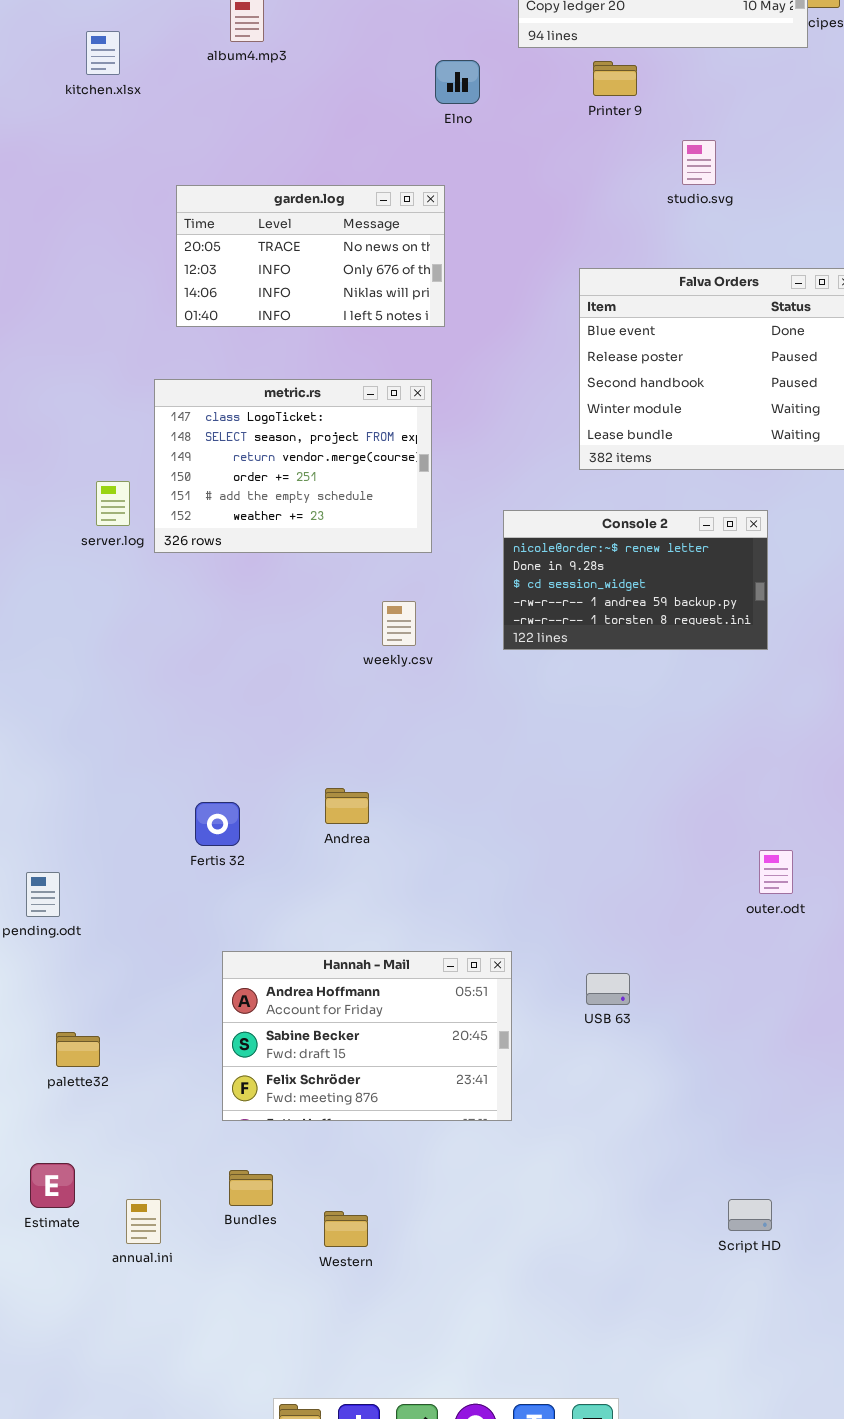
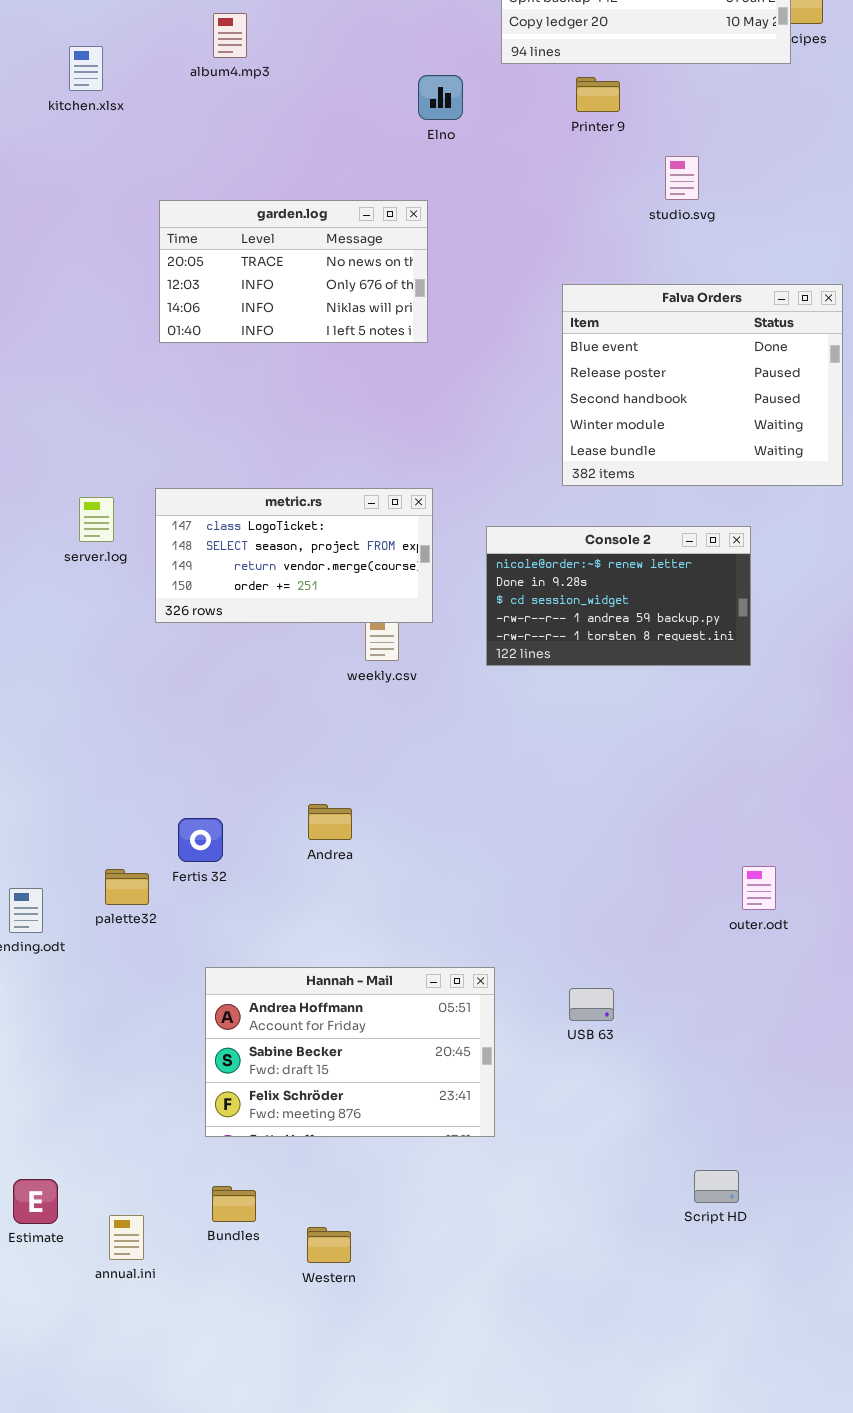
metric.rs: [154,379,432,553] -> [155,488,433,623], moved, resized
palette32: [56,1032,100,1067] -> [105,869,149,905], moved
Script HD: [728,1199,772,1231] -> [694,1170,739,1203], moved

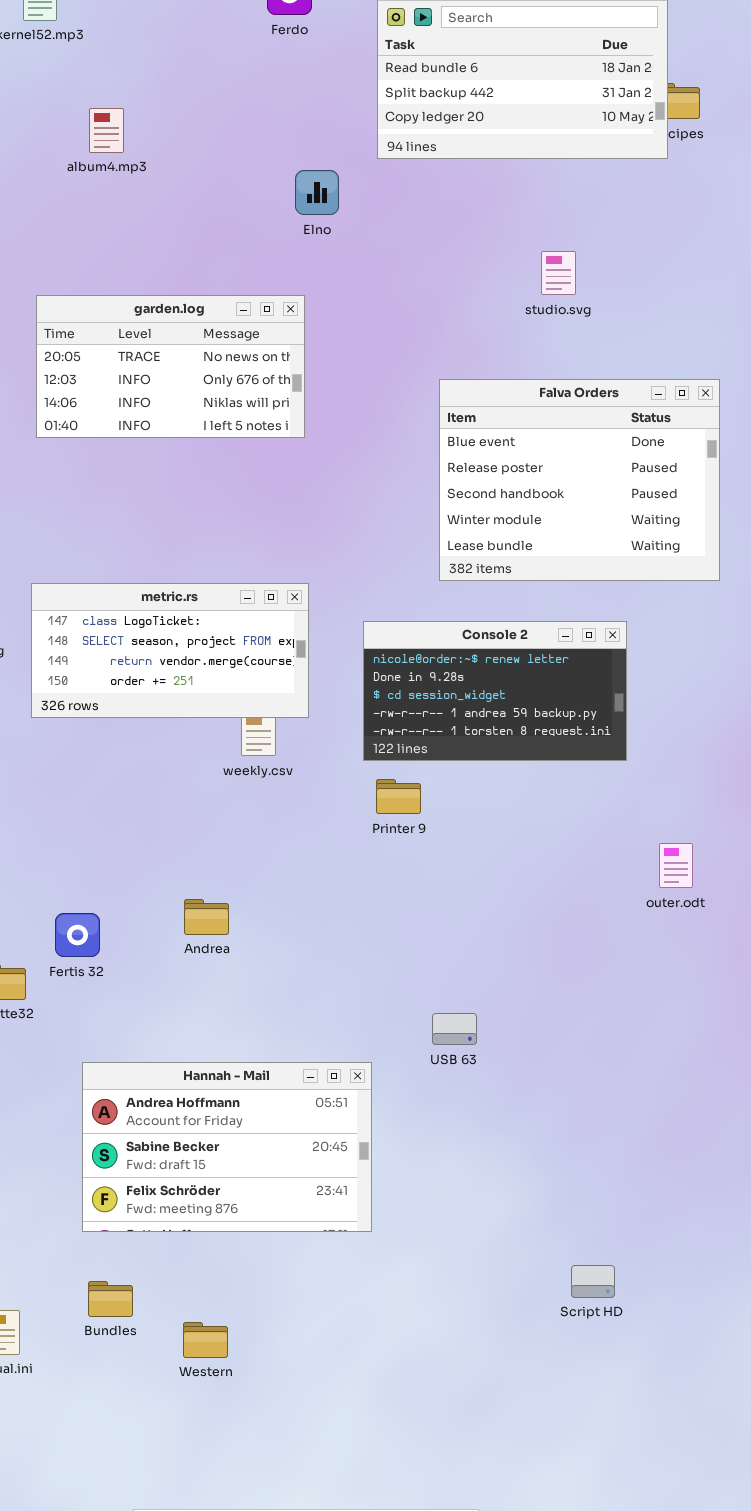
Printer 9: [576,77,620,112] -> [376,779,421,814], moved
outer.odt: [742,866,776,910] -> [659,843,693,888], moved
USB 63: [569,988,614,1021] -> [432,1013,477,1045], moved

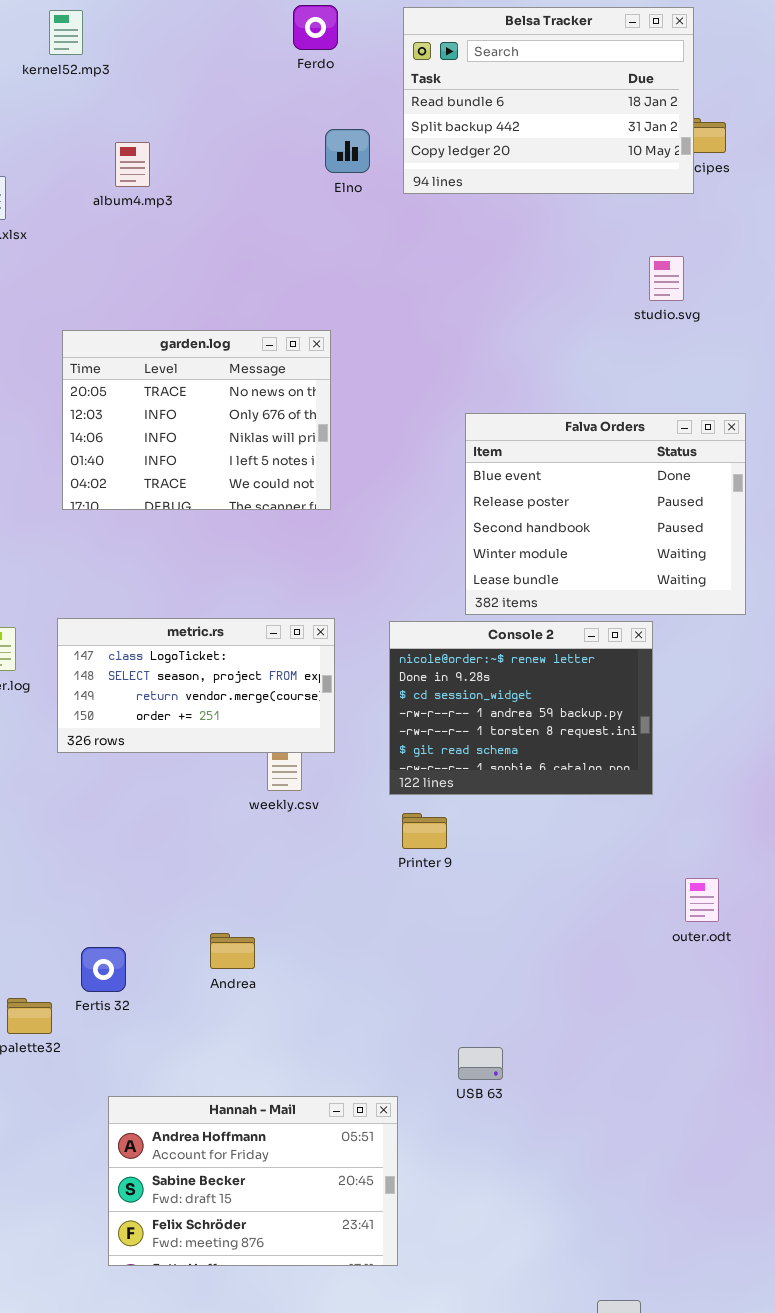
Elno: [295,170,339,215] -> [325,129,370,173], moved
studio.svg: [541,251,576,295] -> [649,256,684,301], moved
garden.log: [36,295,305,438] -> [62,330,331,510], resized
Console 2: [363,621,627,761] -> [389,621,653,795], resized

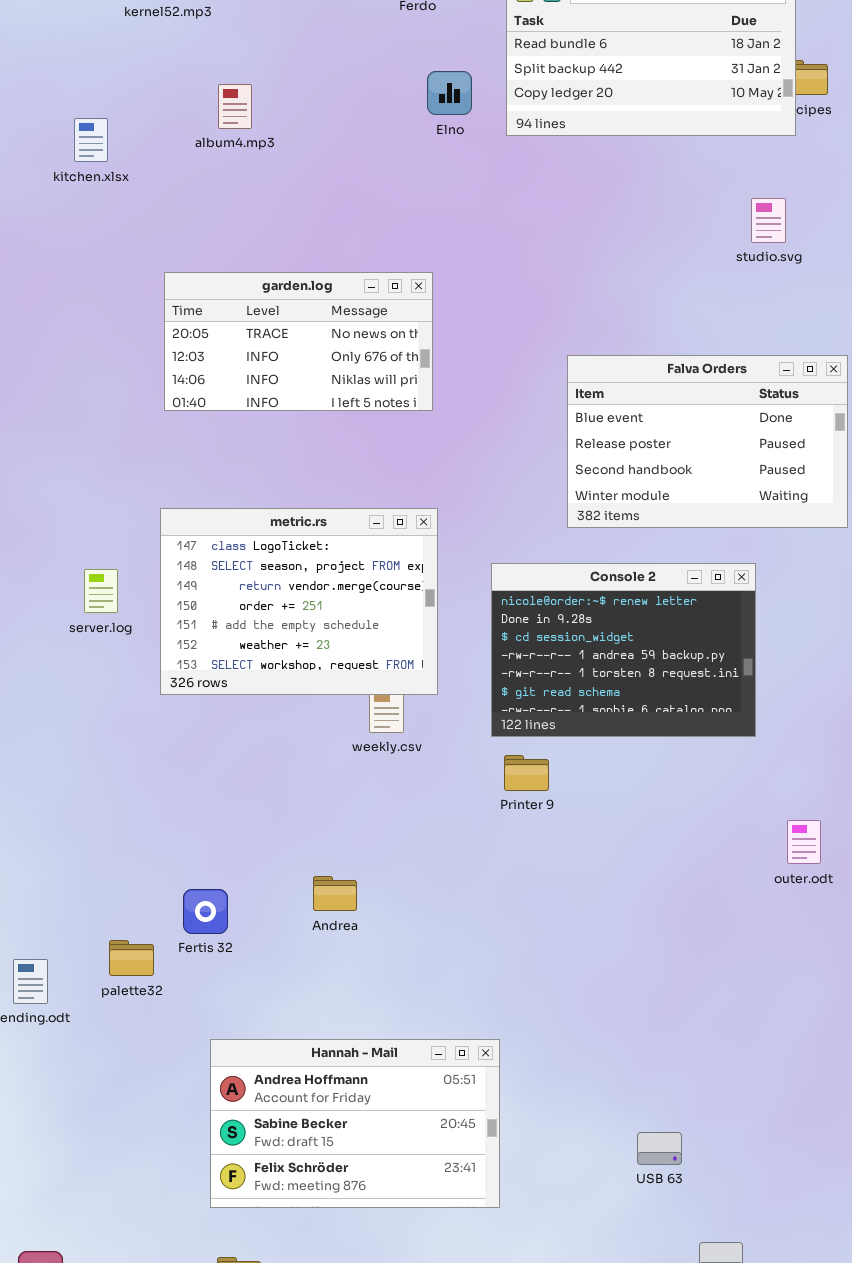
garden.log: [62,330,331,510] -> [164,272,433,411], resized
Falva Orders: [465,413,746,615] -> [567,355,848,528], resized
metric.rs: [57,618,335,753] -> [160,508,438,695], resized
USB 63: [458,1047,503,1080] -> [637,1132,682,1165], moved

